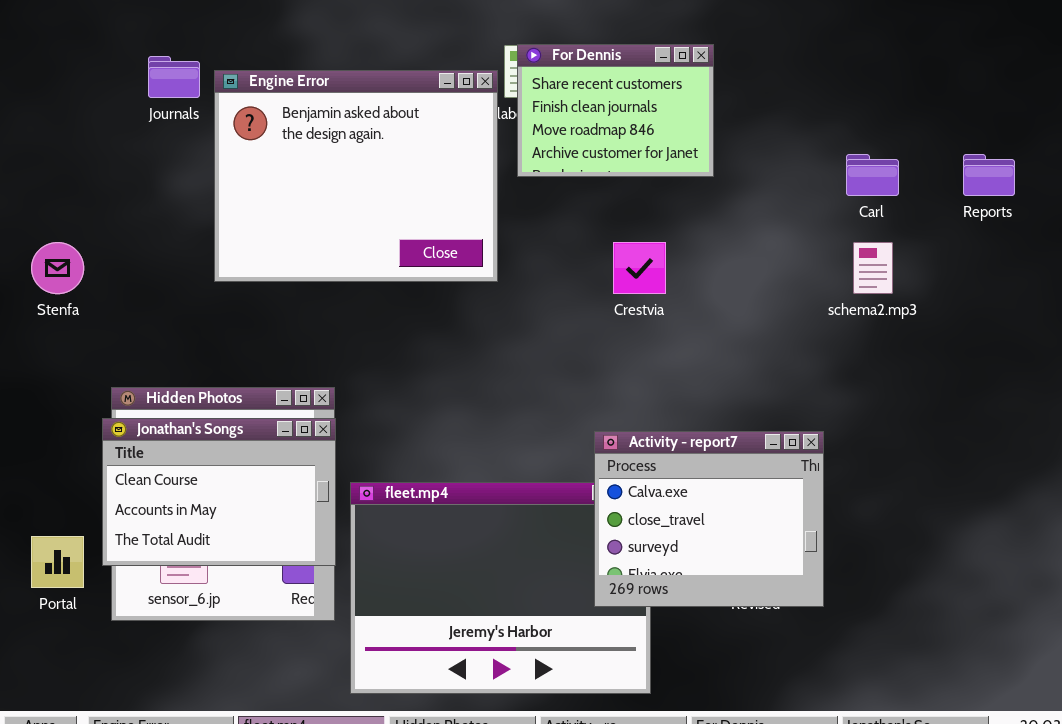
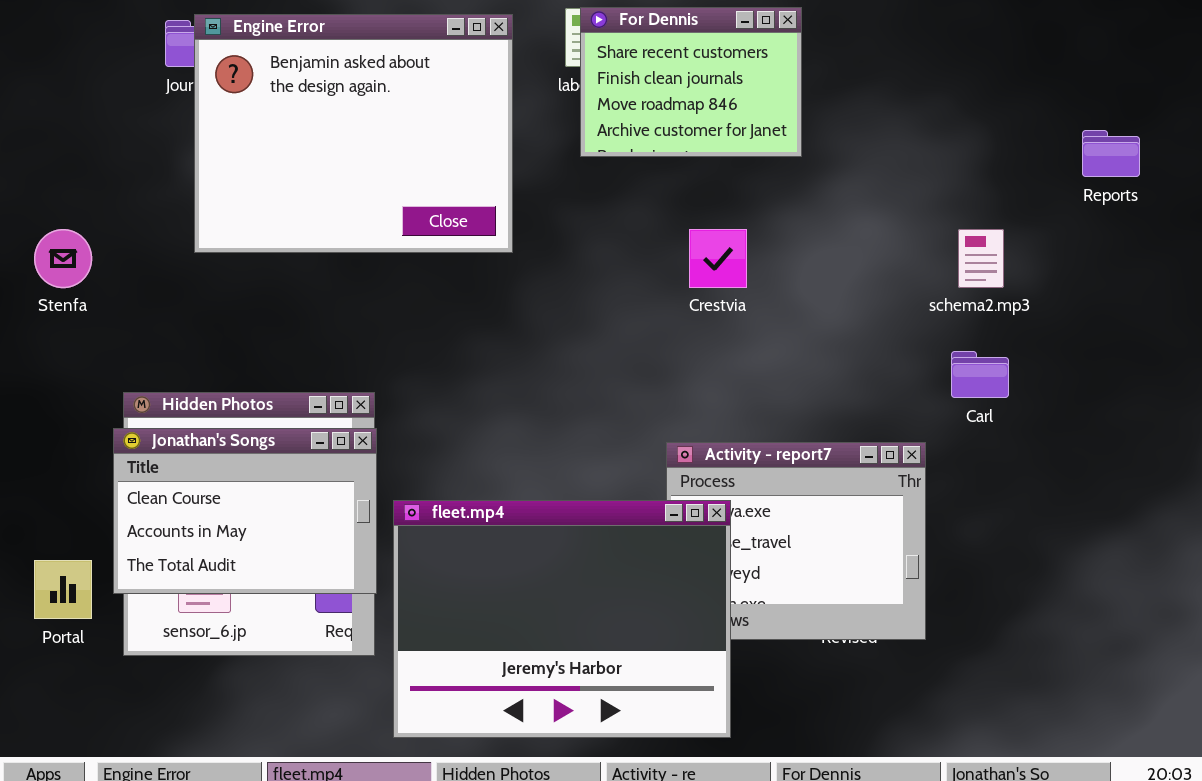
Engine Error: [214,70,498,282] -> [194,14,513,253], moved
Carl: [846,154,899,196] -> [951,351,1009,398], moved
fleet.mp4: [350,482,651,694] -> [393,500,731,738], raised

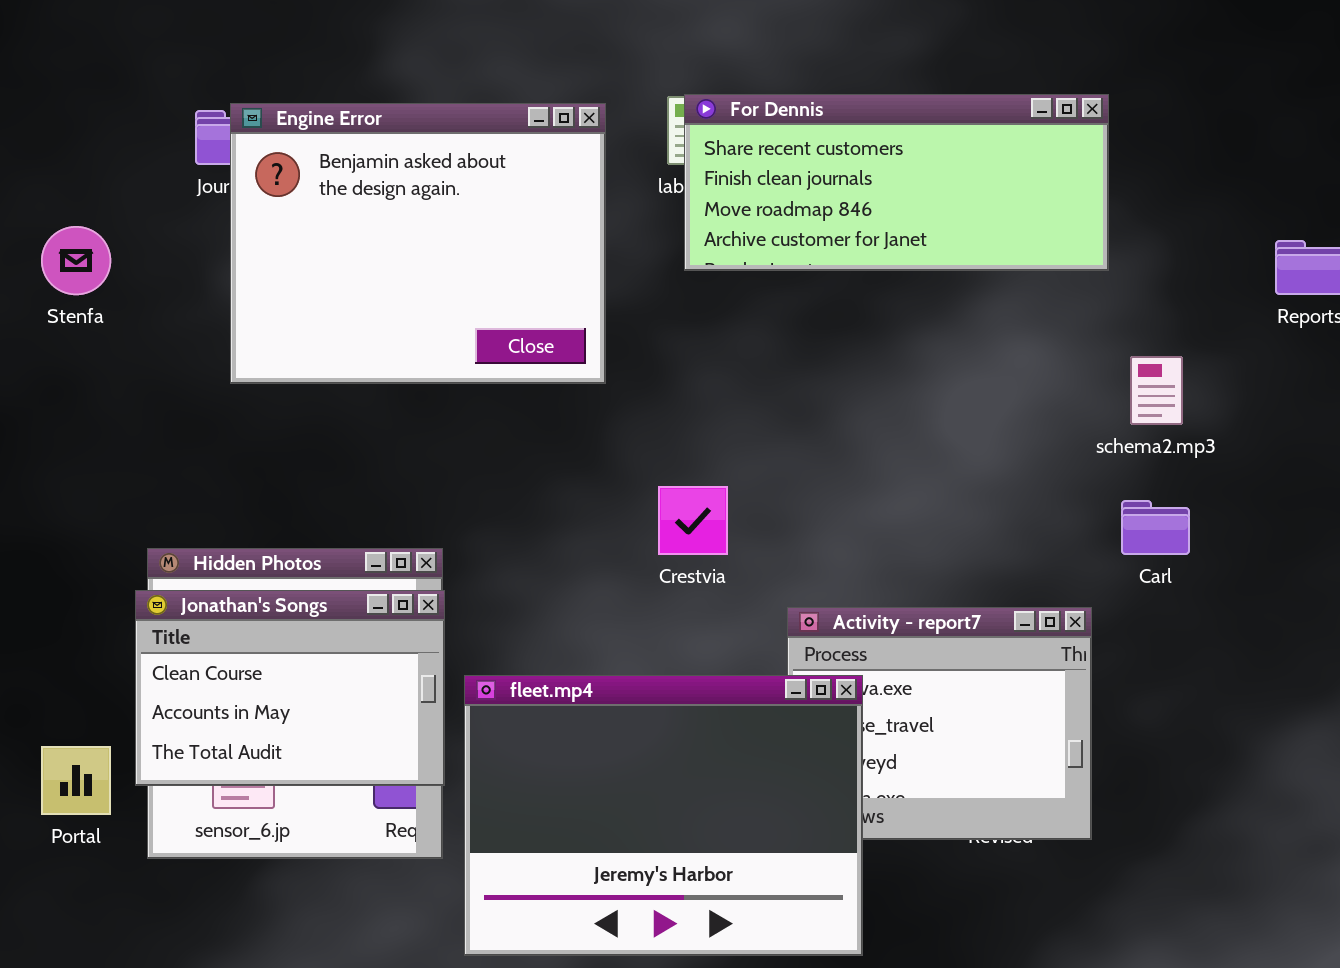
For Dennis: [580,7,802,157] -> [684,94,1109,271], resized
Stenfa: [34,229,92,288] -> [41,226,111,295], moved
Crestvia: [689,229,747,288] -> [658,486,728,555], moved

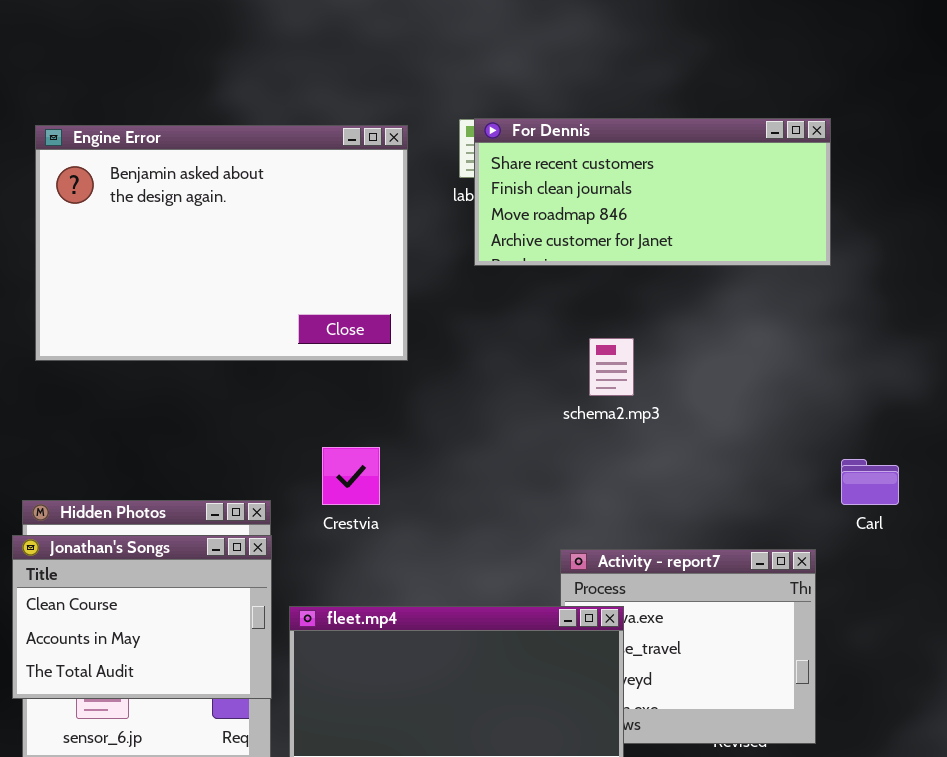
Engine Error: [230,103,606,384] -> [35,125,408,361], resized
schema2.mp3: [1130,356,1183,425] -> [589,338,634,396], moved
Crestvia: [658,486,728,555] -> [322,447,380,505], moved

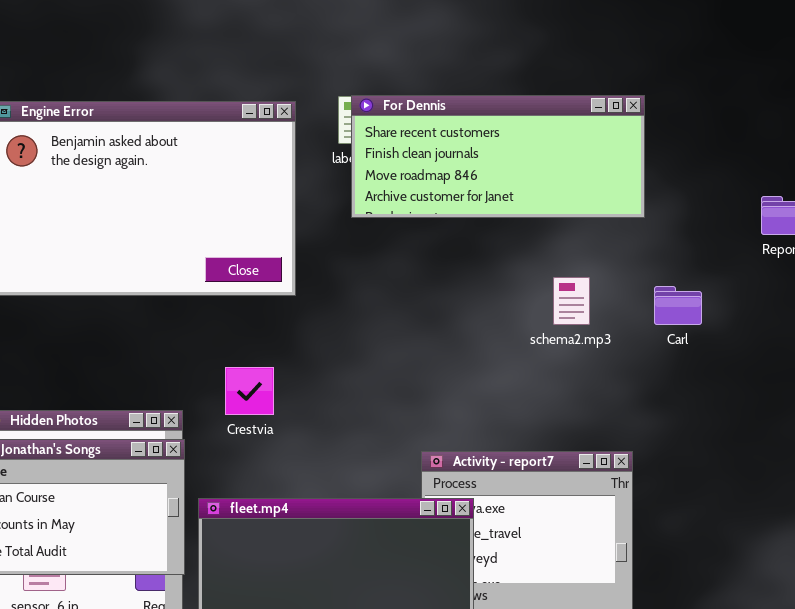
schema2.mp3: [589,338,634,396] -> [553,277,590,325], moved
Carl: [841,459,899,505] -> [654,286,702,325], moved

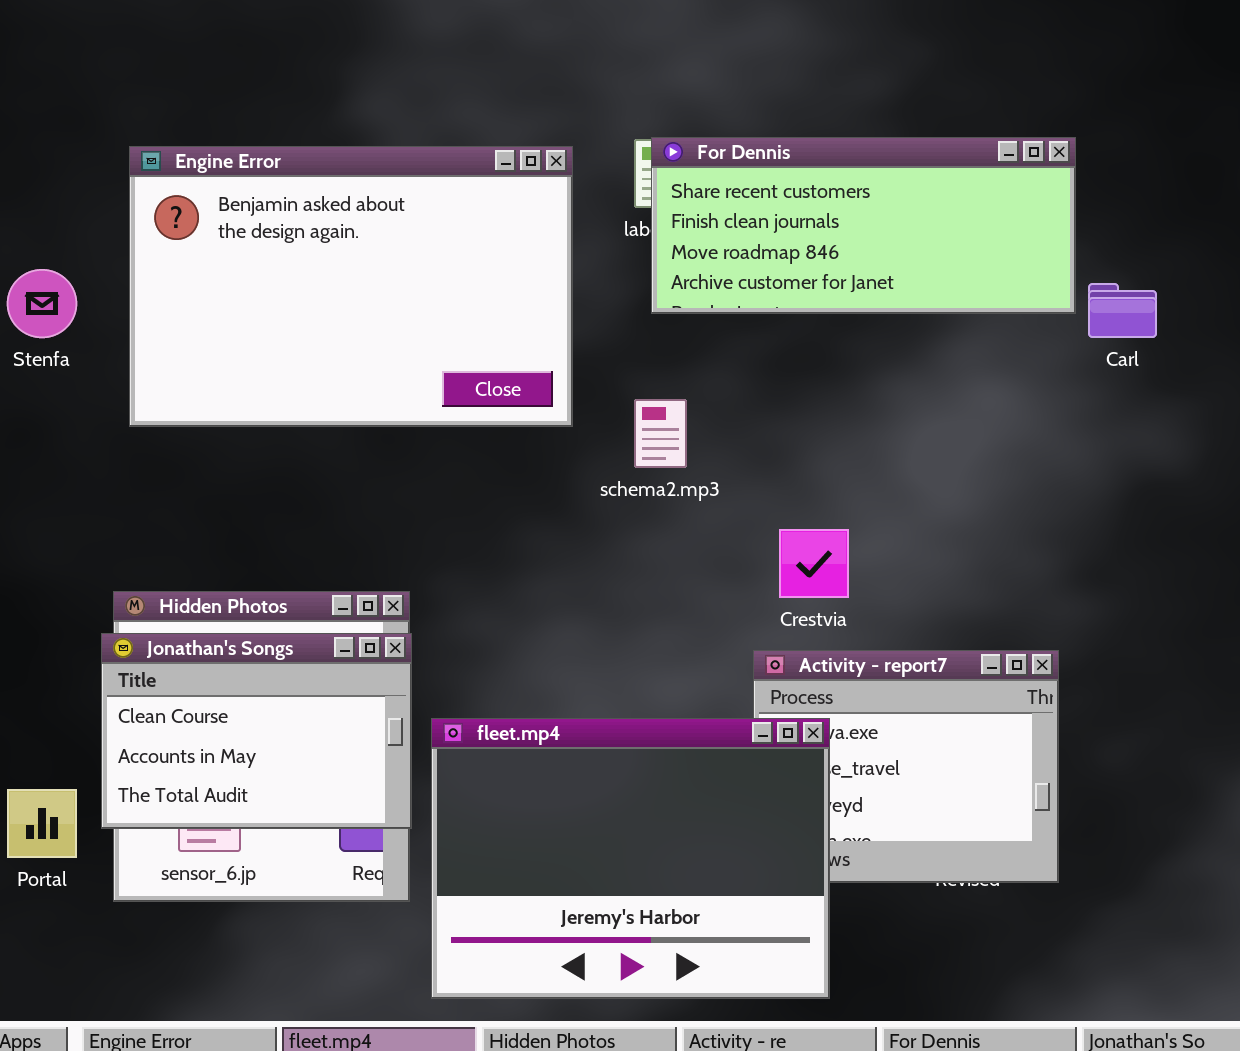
schema2.mp3: [553,277,590,325] -> [634,399,687,468], moved
Carl: [654,286,702,325] -> [1088,283,1157,338], moved
Crestvia: [225,367,274,415] -> [779,529,849,598], moved

